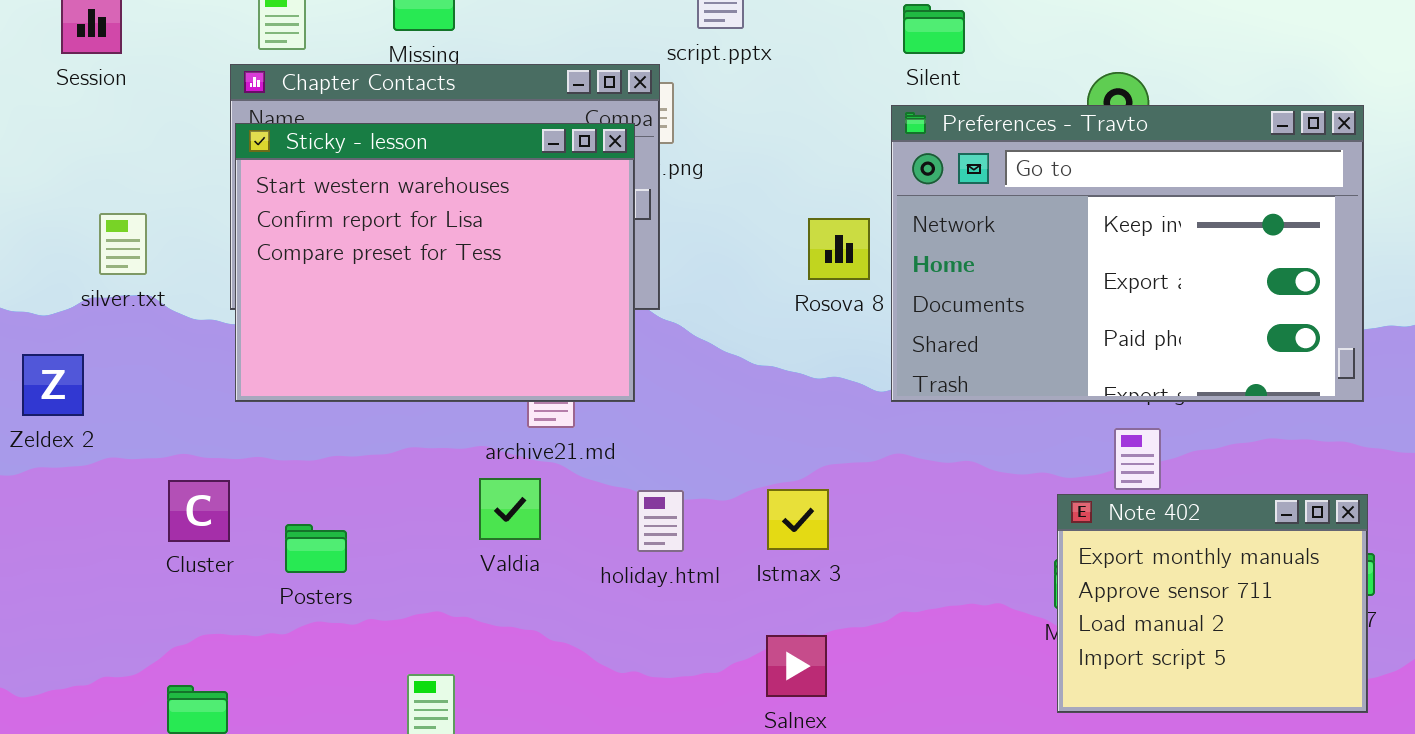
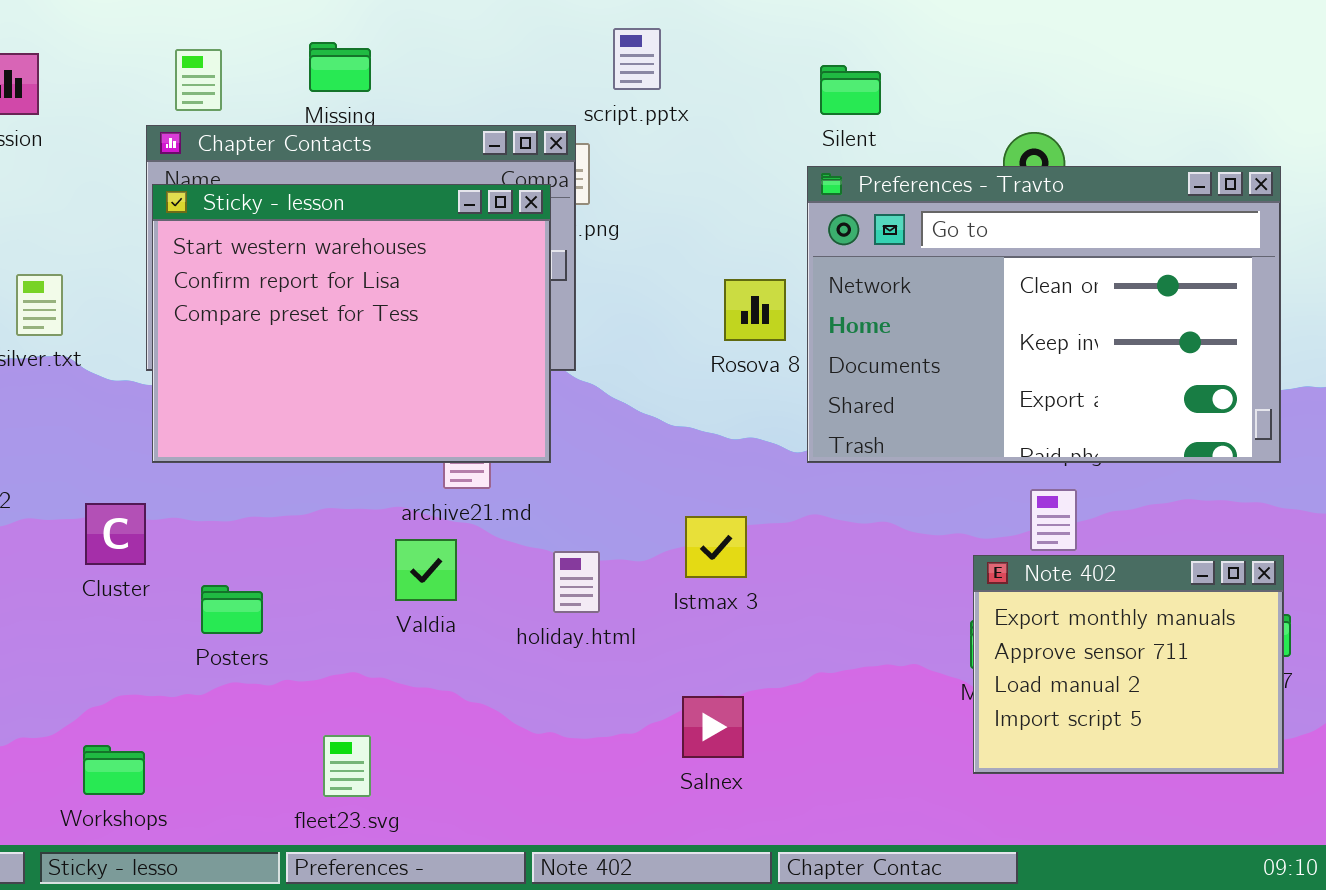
Preferences - Travto: [891,105,1364,402] -> [807,166,1281,463], scrolled up 1 row
Cluster: [168,480,230,542] -> [85,503,146,565], moved
Istmax 3: [767,489,829,550] -> [685,516,747,578], moved

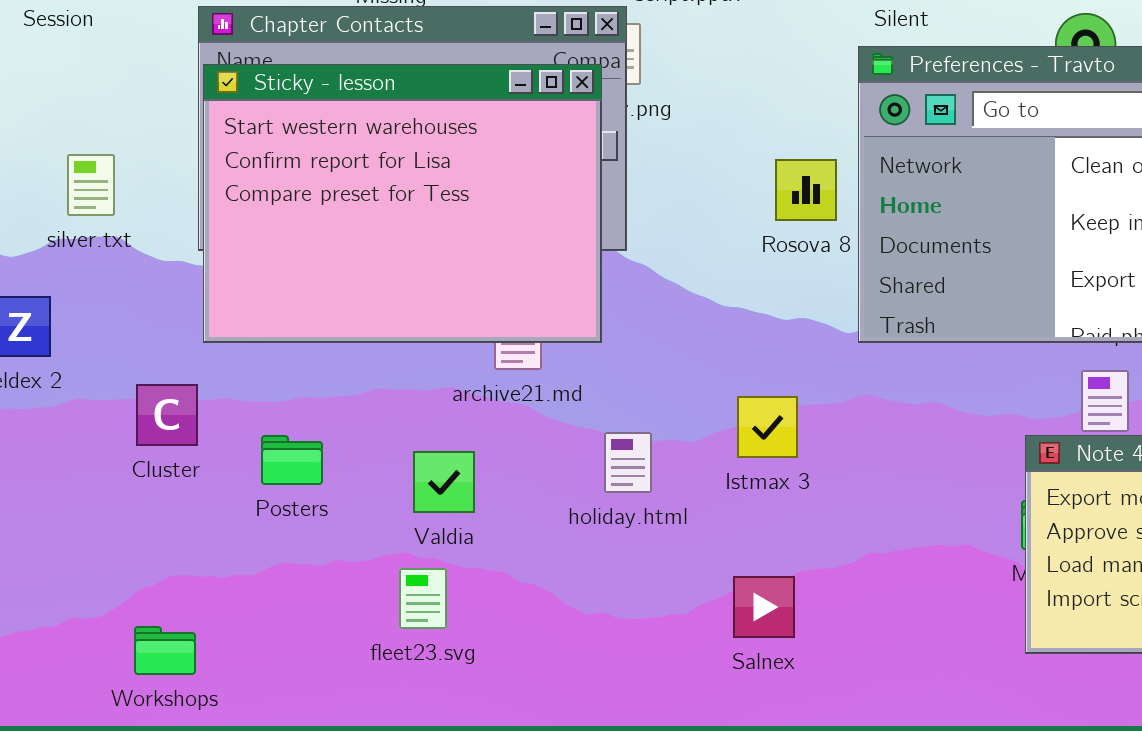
Valdia: [395,539,457,601] -> [413,451,475,513], moved
Posters: [201,585,263,634] -> [261,435,323,485], moved
fleet23.svg: [323,735,371,797] -> [399,568,447,629], moved

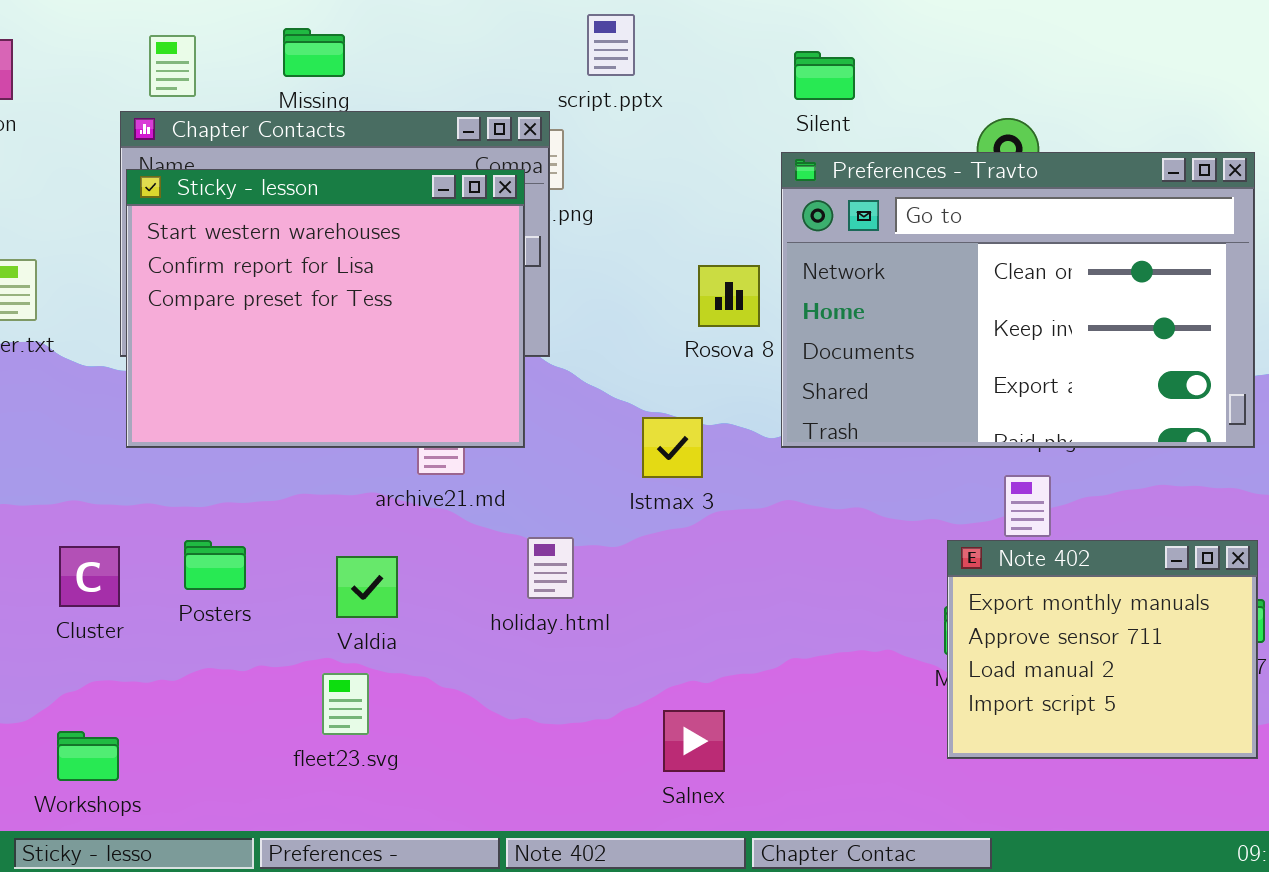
Cluster: [136,384,198,446] -> [59,546,120,607], moved
Istmax 3: [737,396,798,458] -> [642,417,703,478], moved
Salnex: [733,576,795,638] -> [663,710,725,772], moved

